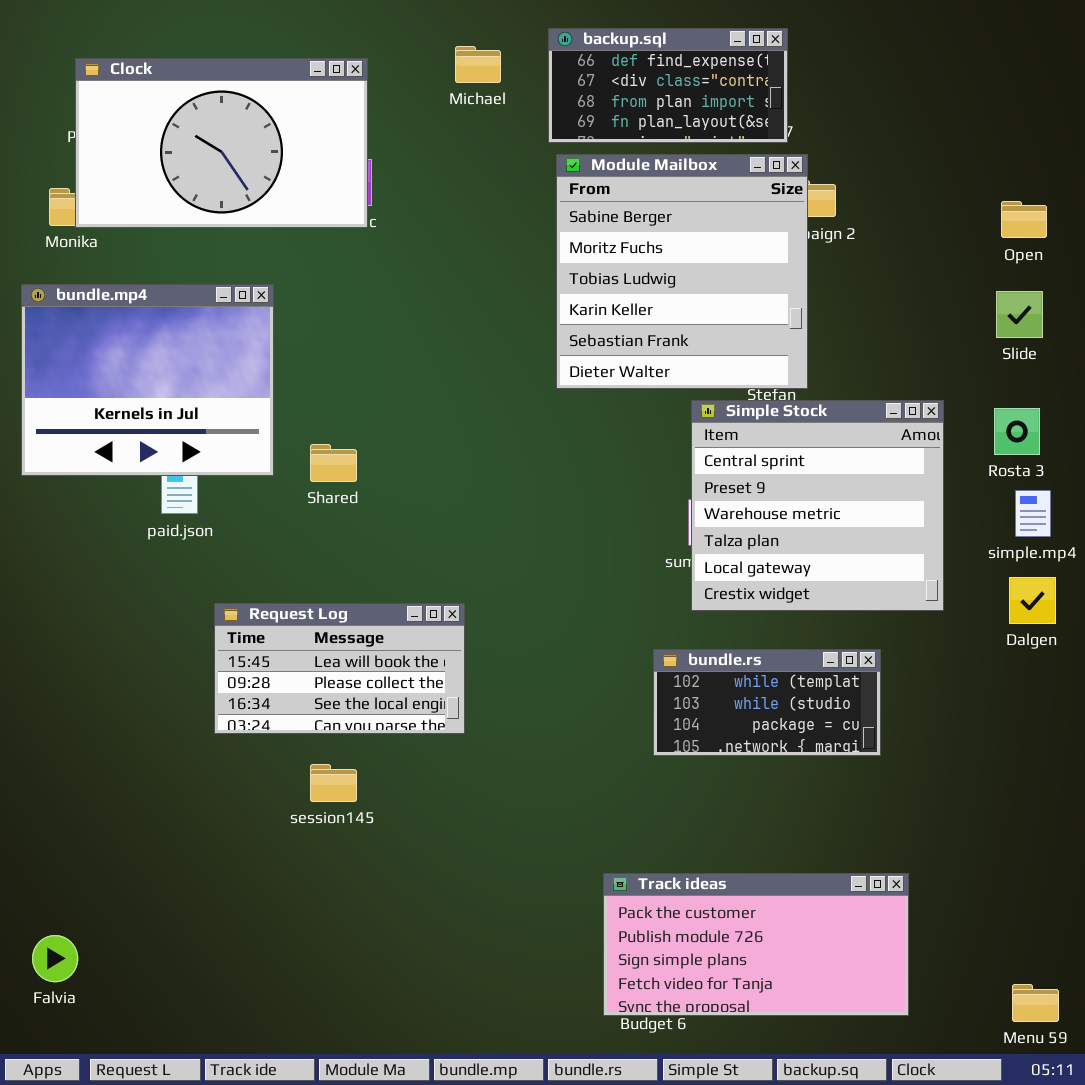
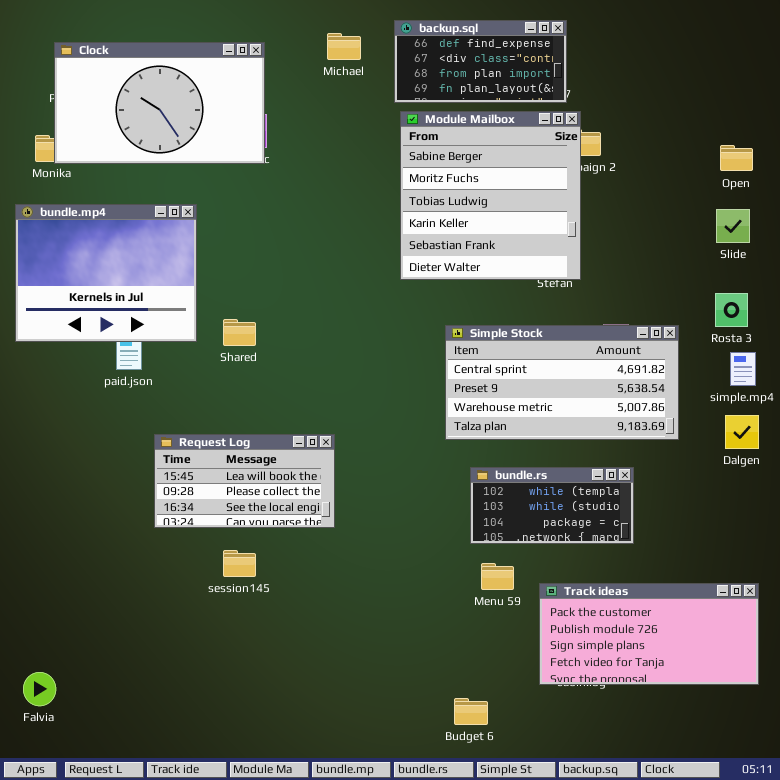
Simple Stock: [691,400,944,611] -> [445,325,679,440], resized
Track ideas: [603,873,909,1016] -> [539,583,759,685], moved
Menu 59: [1012,984,1059,1022] -> [481,563,514,590], moved

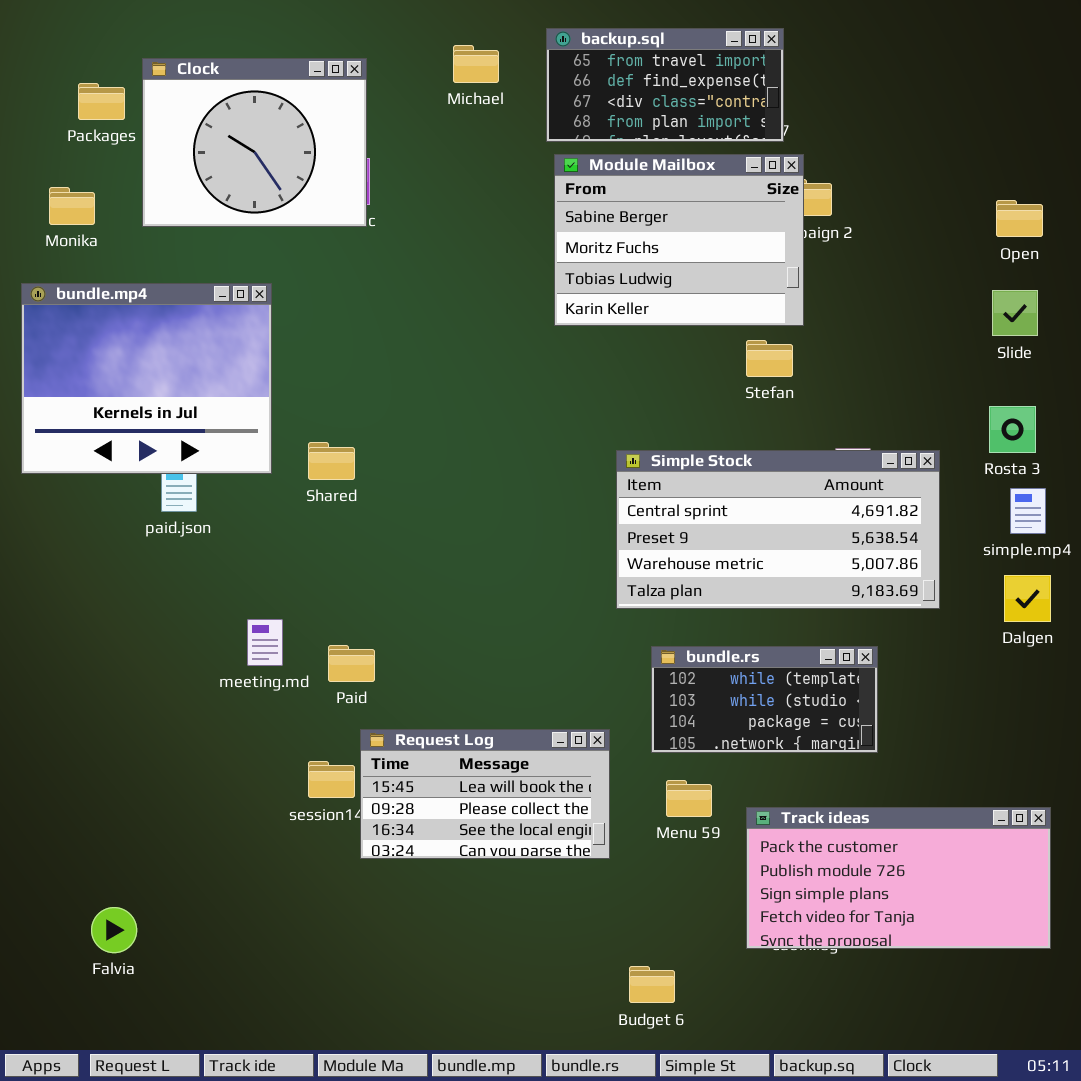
backup.sql: [394,20,567,103] -> [546,28,784,142], scrolled up 1 row
Clock: [54,42,265,164] -> [142,58,367,227], resized
Module Mailbox: [400,111,581,280] -> [554,154,804,326], resized
Request Log: [154,434,335,528] -> [360,729,610,859], moved
Falvia: [23,672,56,706] -> [91,907,137,953], moved

